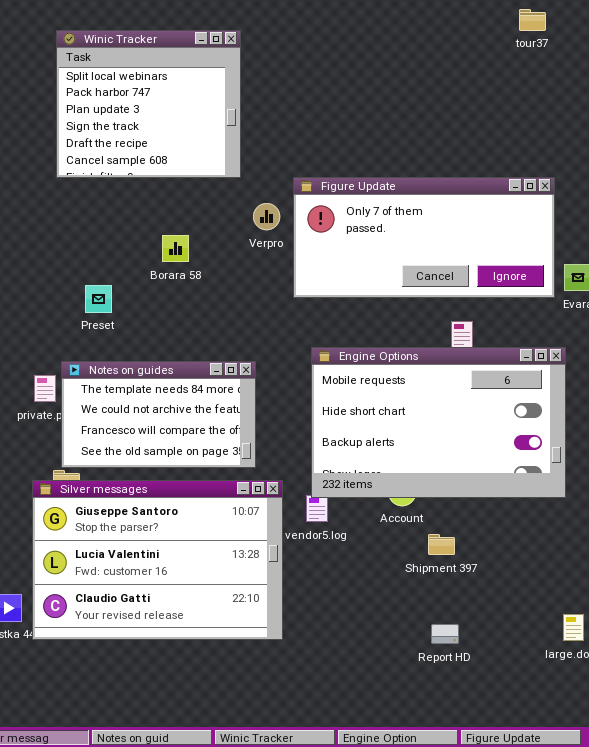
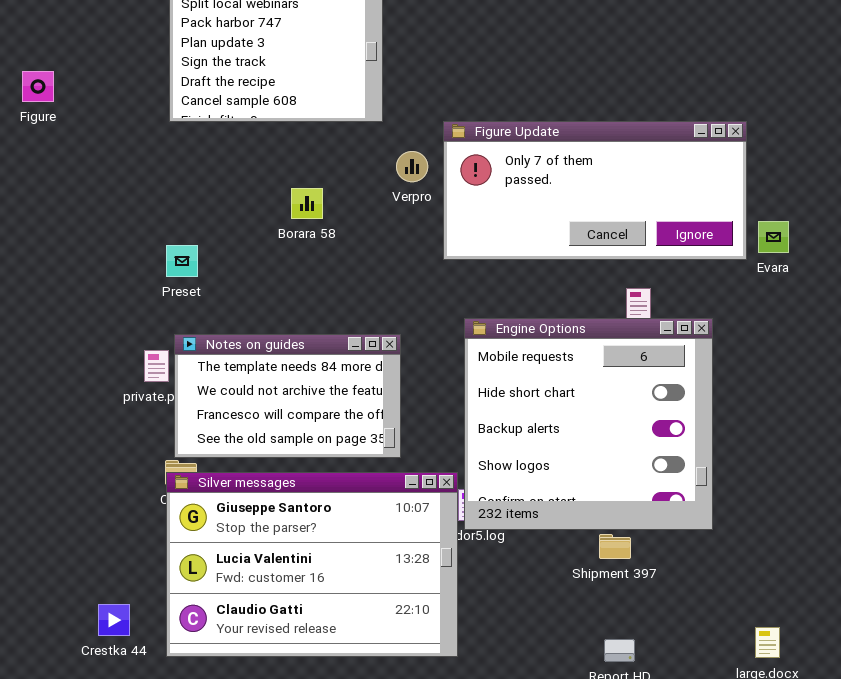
Preset: [85,285,112,313] -> [166,245,198,277], moved
Engine Options: [311,347,566,498] -> [464,318,713,530], resized
Silver messages: [32,480,283,640] -> [166,472,458,657], moved

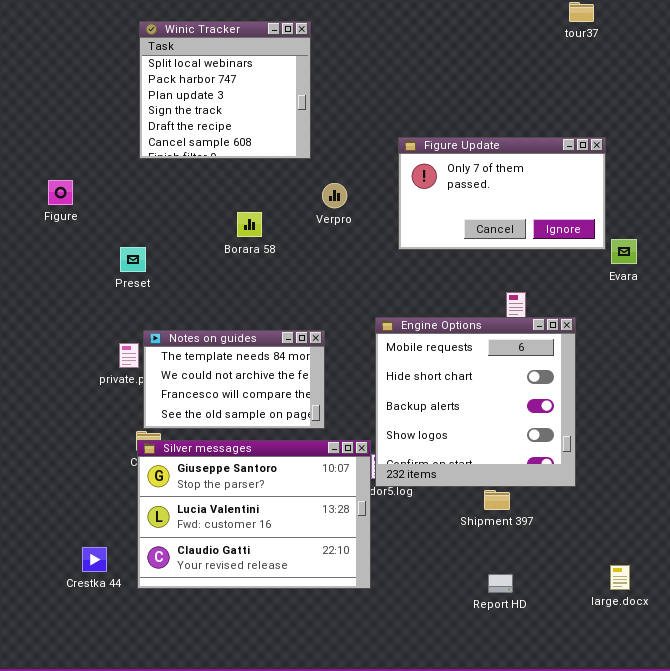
Figure: [22,71,54,102] -> [48,180,73,205], moved
Figure Update: [443,121,747,260] -> [398,137,606,250], moved, resized
Preset: [166,245,198,277] -> [120,247,146,272], moved

